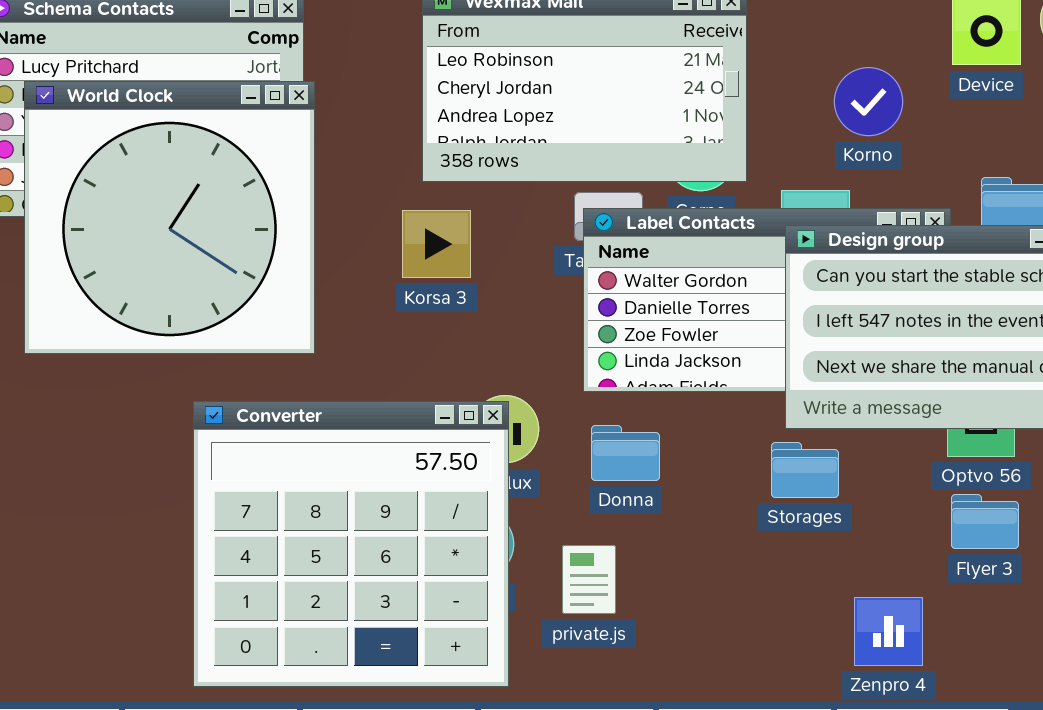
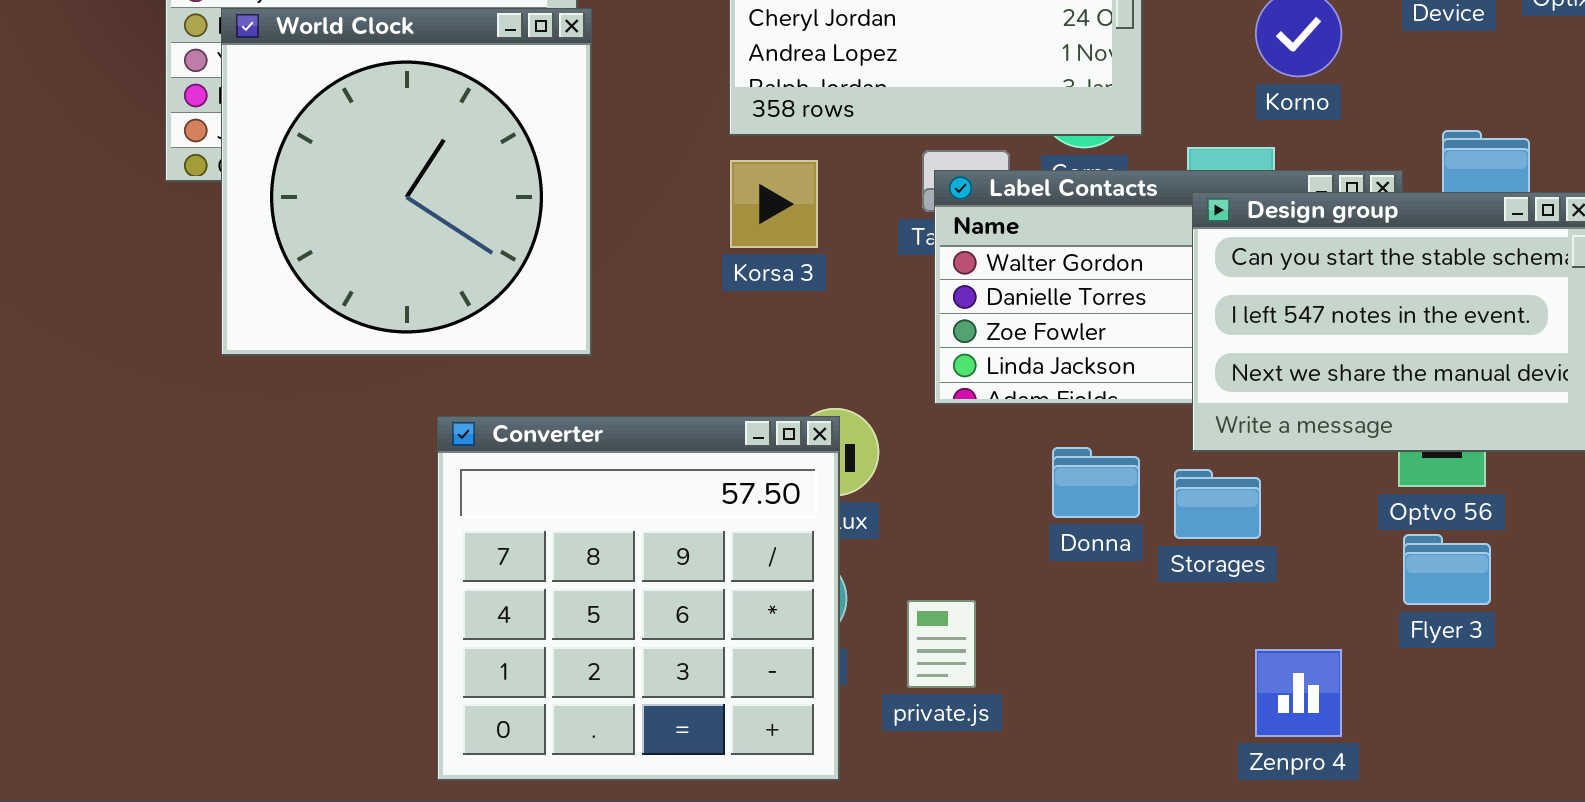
Korsa 3: [402,210,471,278] -> [730,160,818,248], moved
Donna: [591,425,660,481] -> [1052,447,1140,518], moved
Zenpro 4: [854,597,923,666] -> [1255,649,1342,737], moved

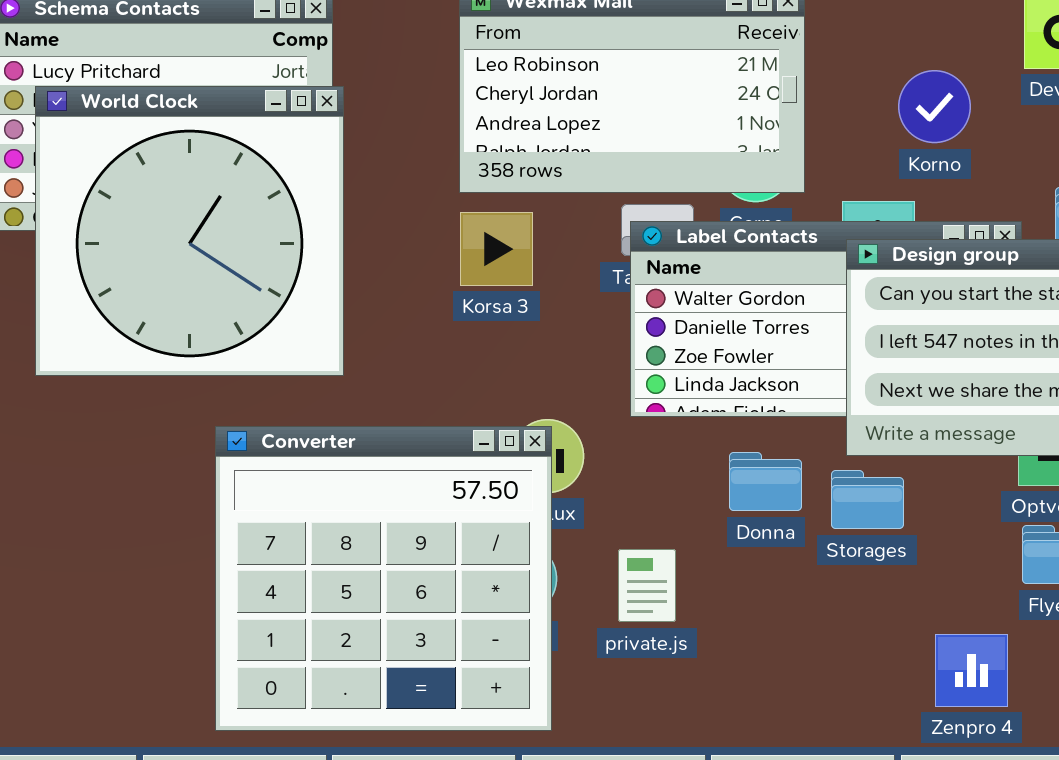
private.js: [907,600,976,688] -> [618,549,676,622], moved
Zenpro 4: [1255,649,1342,737] -> [935,634,1008,707], moved

